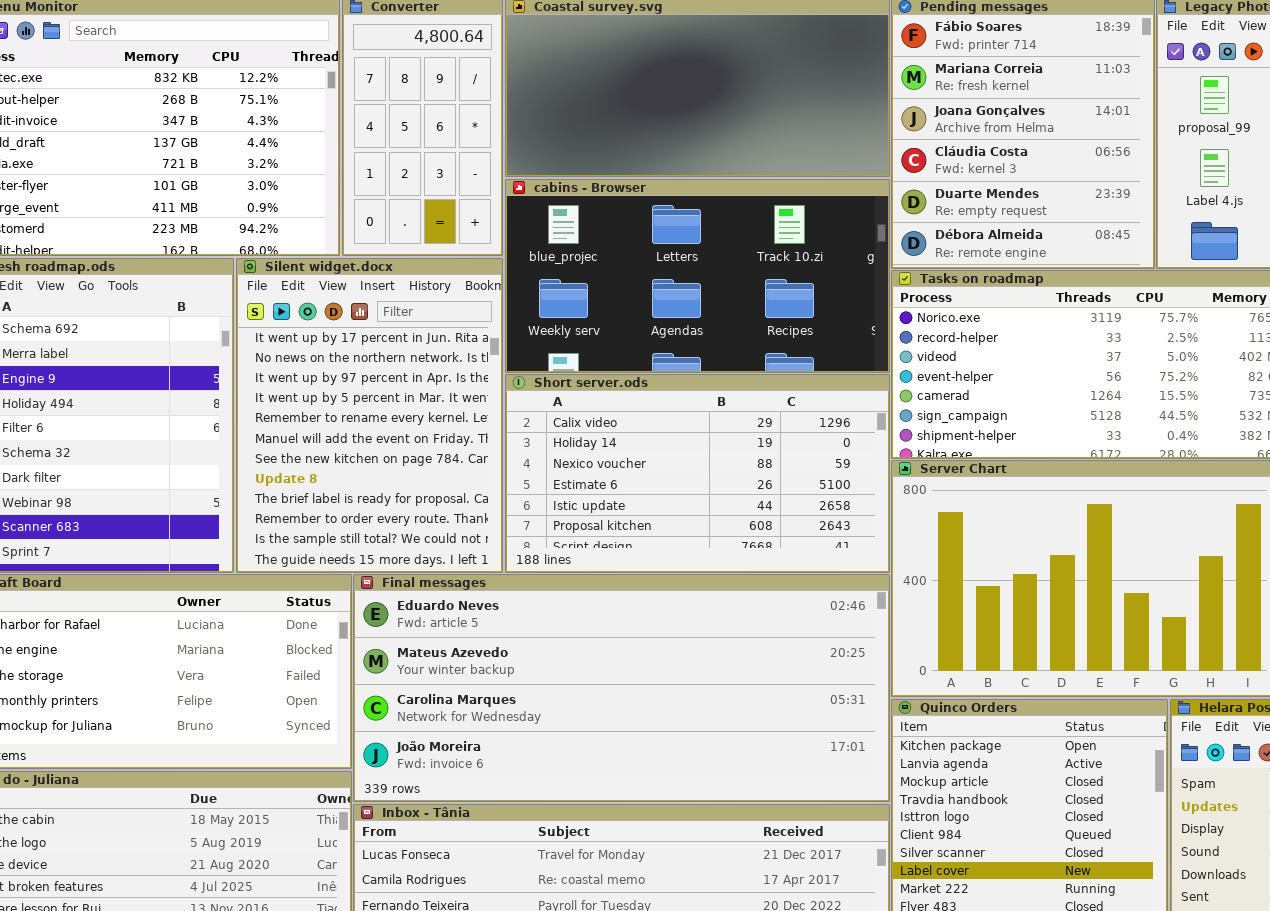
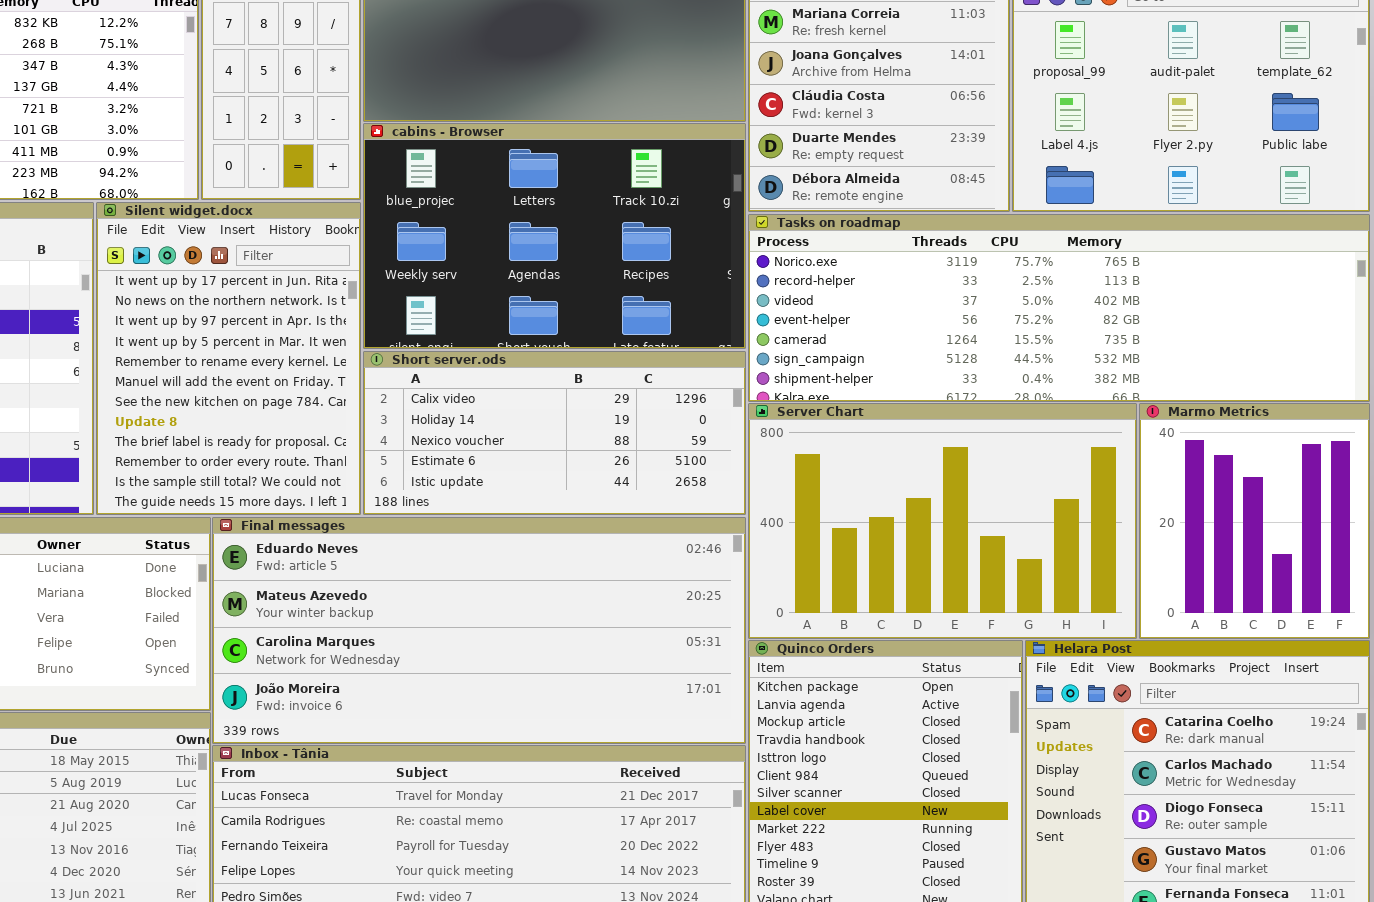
cabins - Browser: [505,179,890,373] -> [363,123,746,349], resized
Short server.ods: [505,374,890,573] -> [363,351,746,515], resized

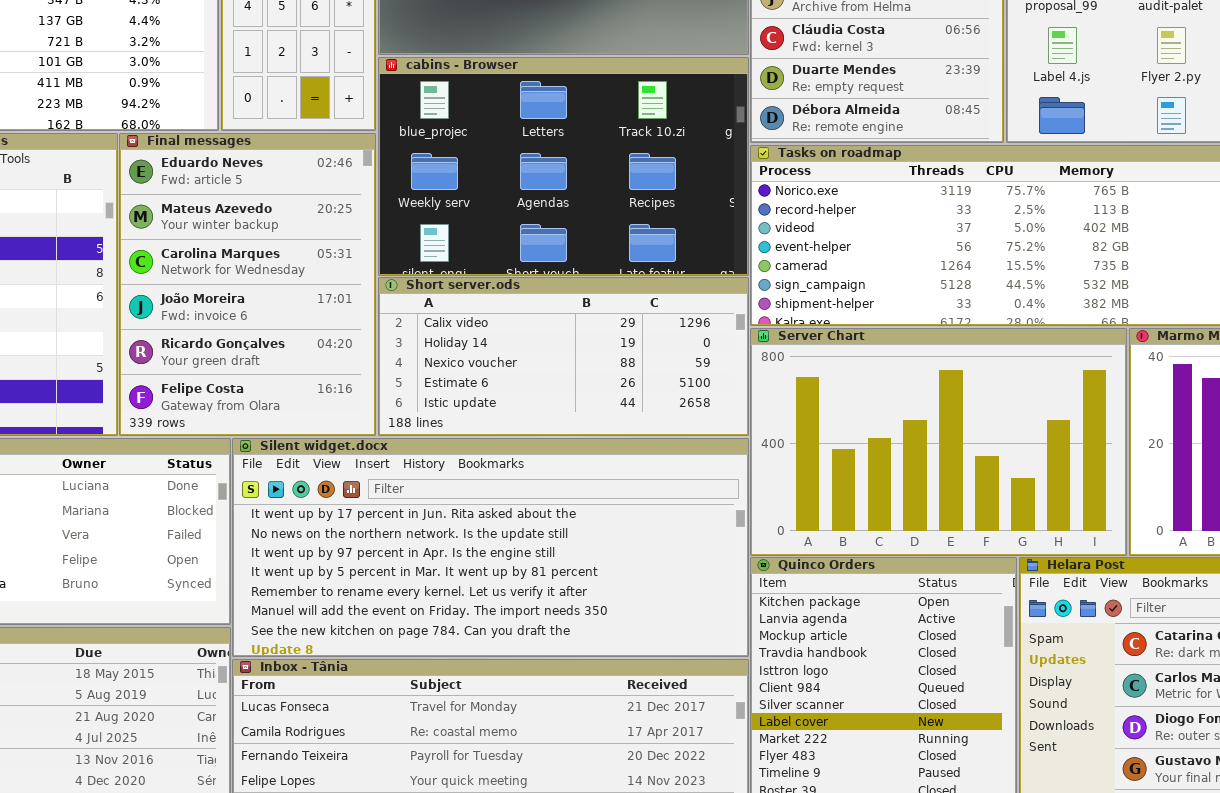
Silent widget.docx: [96,202,361,515] -> [232,438,749,657], moved, resized
Final messages: [212,517,746,744] -> [119,133,376,436], moved, resized

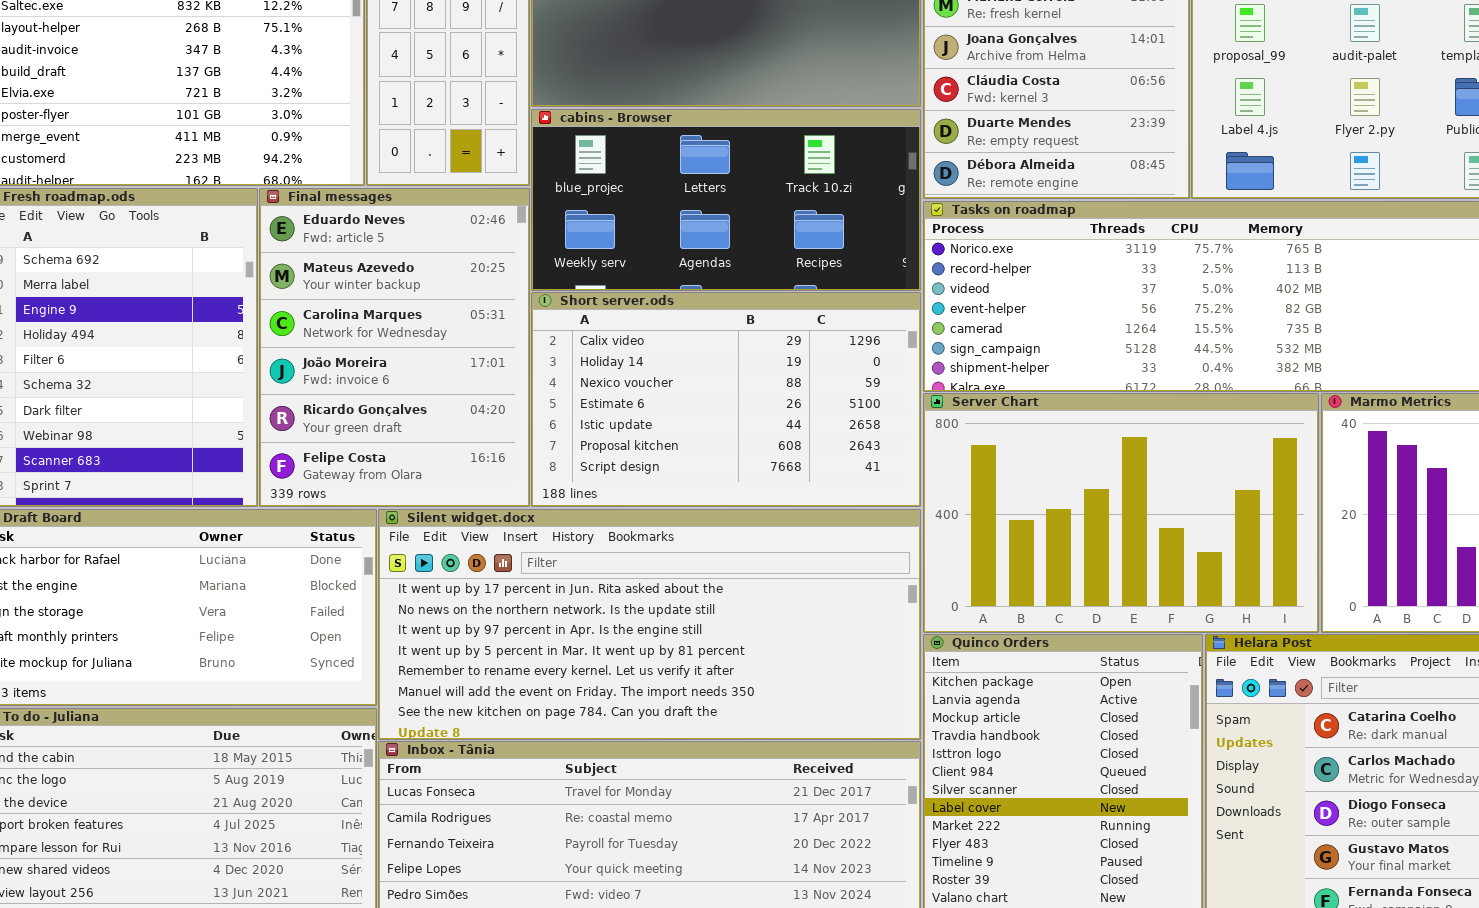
cabins - Browser: [378,57,749,276] -> [531,109,921,291], resized
Short server.ods: [378,277,749,436] -> [531,292,921,507], resized

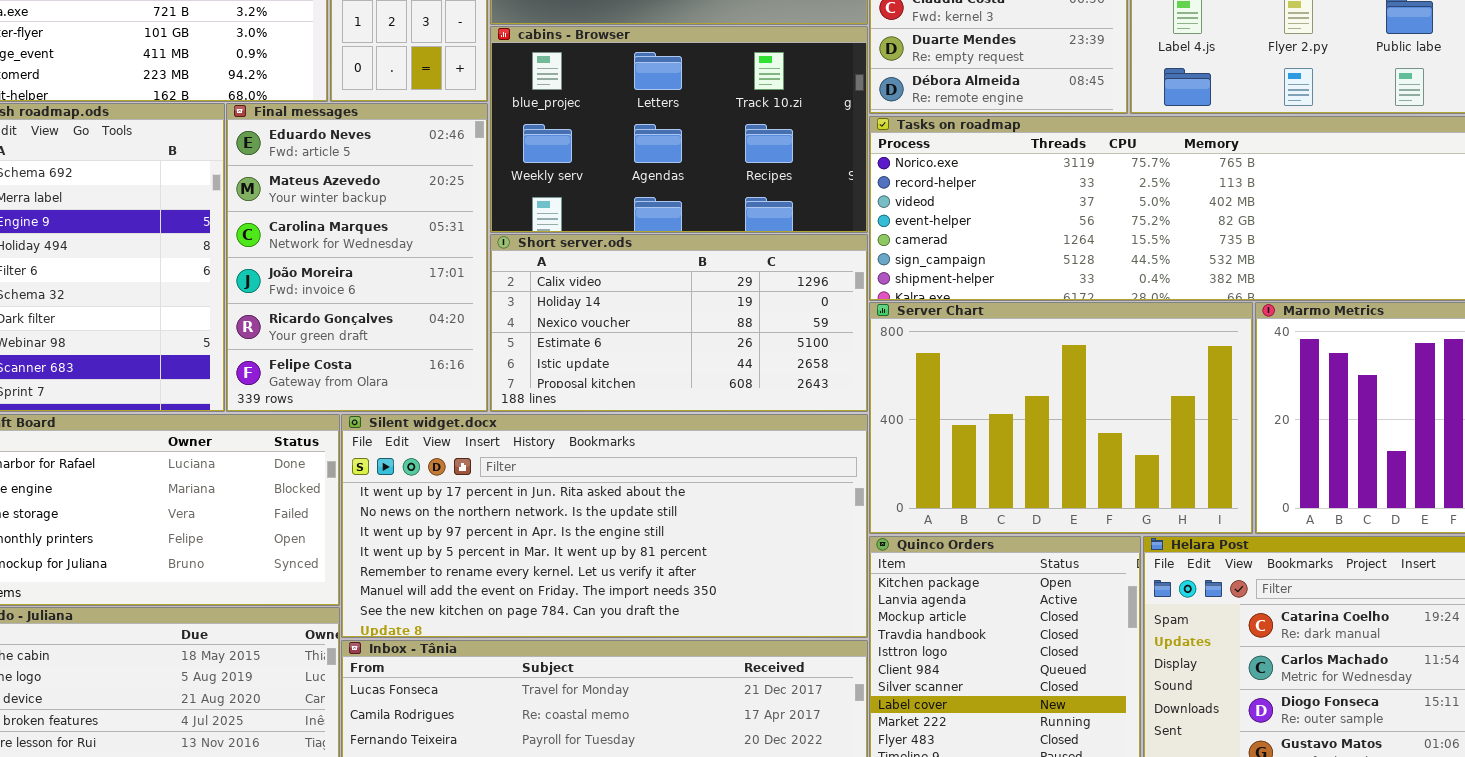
cabins - Browser: [531,109,921,291] -> [490,26,868,233], resized
Short server.ods: [531,292,921,507] -> [490,234,868,412], resized

